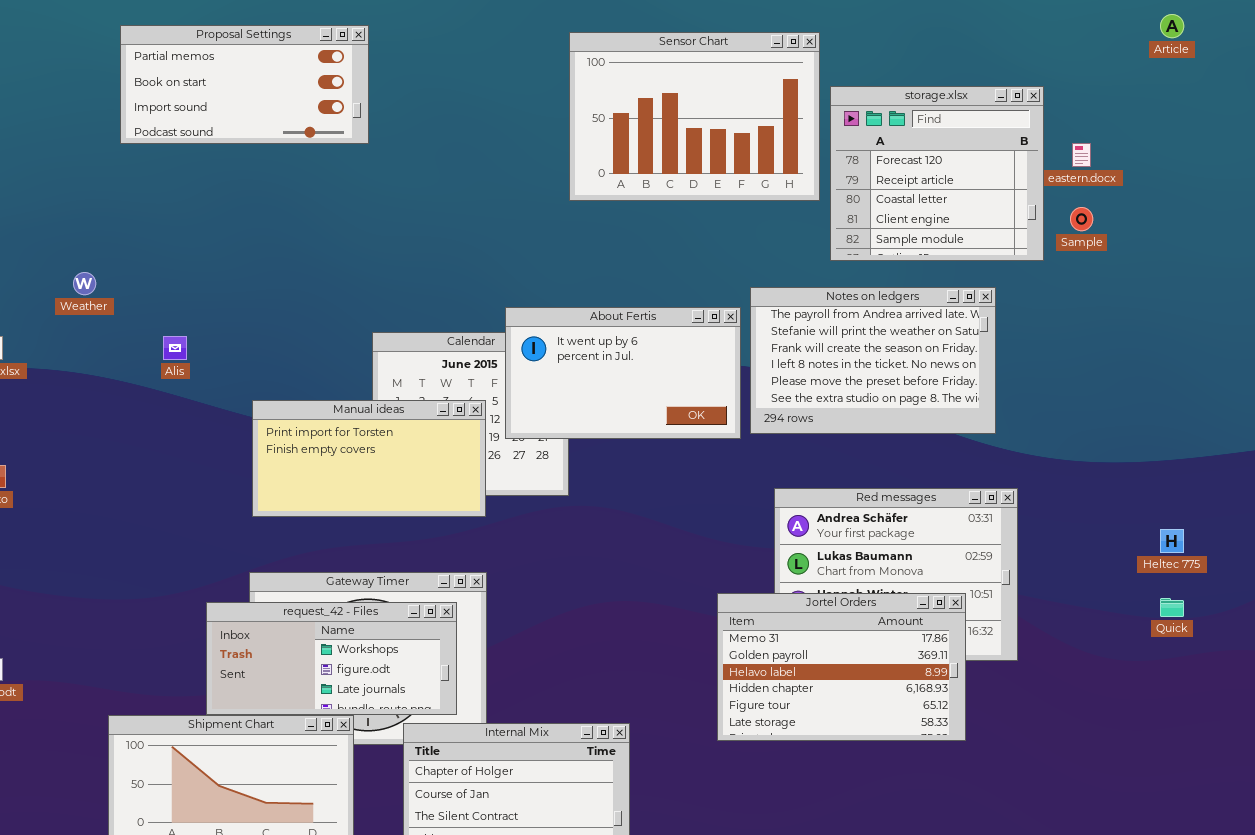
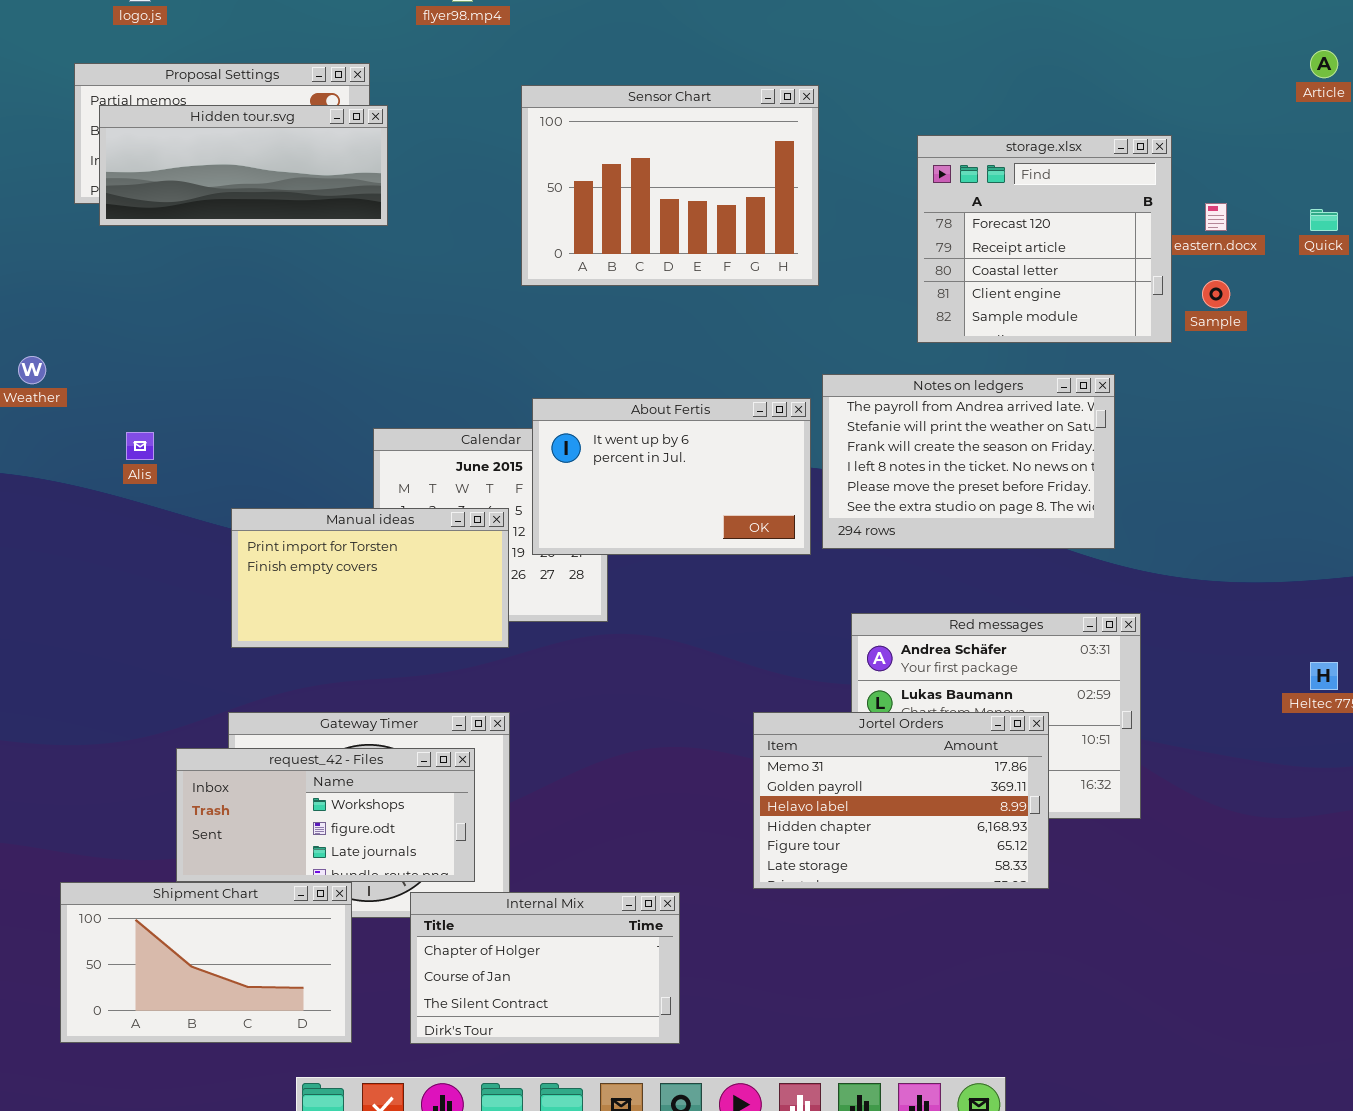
Sensor Chart: [569,32,820,201] -> [521,85,819,286], moved
Hidden tour.svg: none -> [99,105,388,226], opened
Jortel Orders: [717,593,966,741] -> [753,712,1049,889], moved
Quick: [1160,598,1184,617] -> [1310,209,1338,231], moved

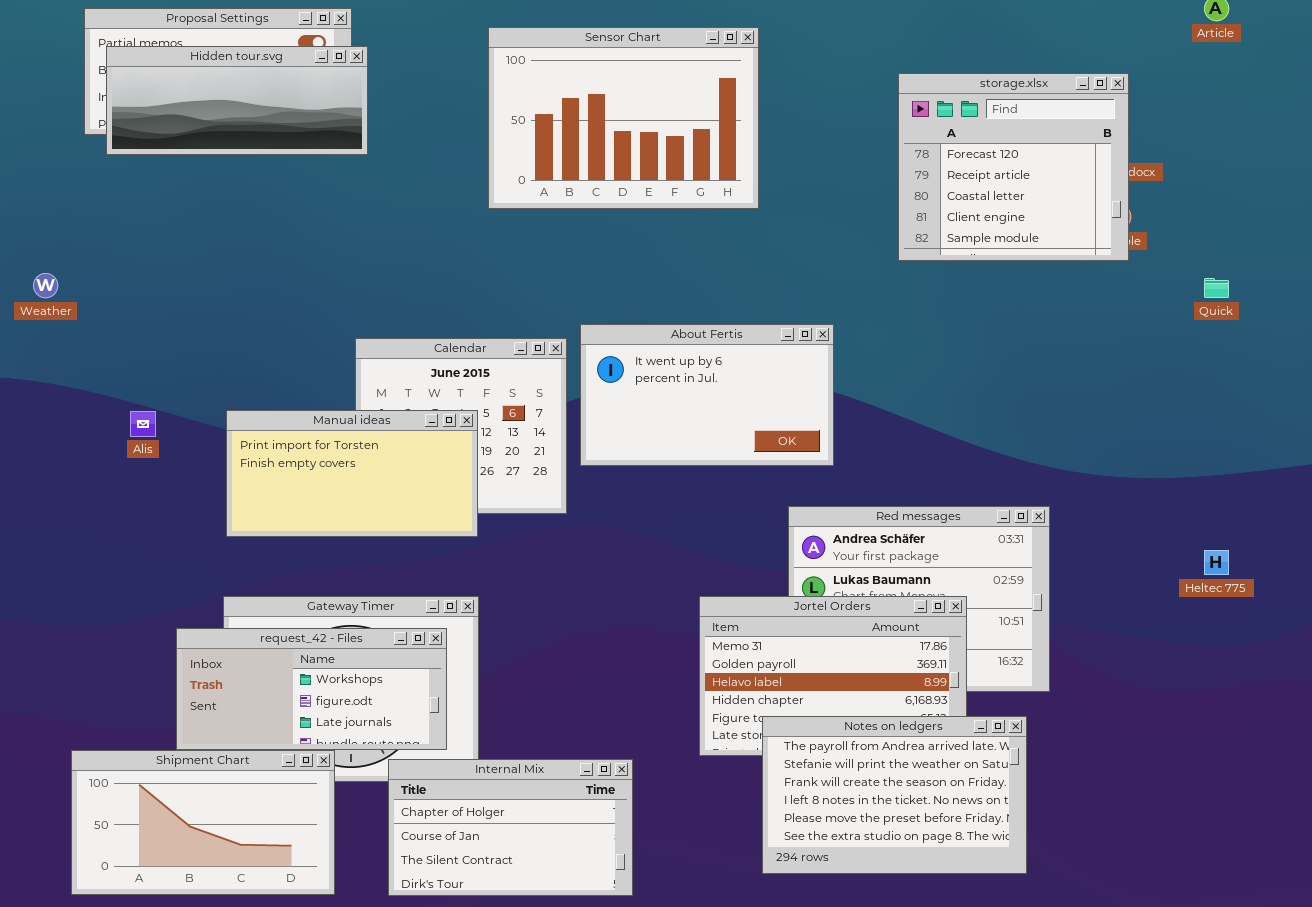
storage.xlsx: [917,135,1172,343] -> [898,73,1129,261], moved
Quick: [1310,209,1338,231] -> [1204,278,1229,298], moved
Notes on ledgers: [822,374,1115,549] -> [762,716,1027,874], moved
About Fertis: [532,398,811,555] -> [580,324,834,466], moved
Alis: [126,432,154,460] -> [130,411,156,437], moved

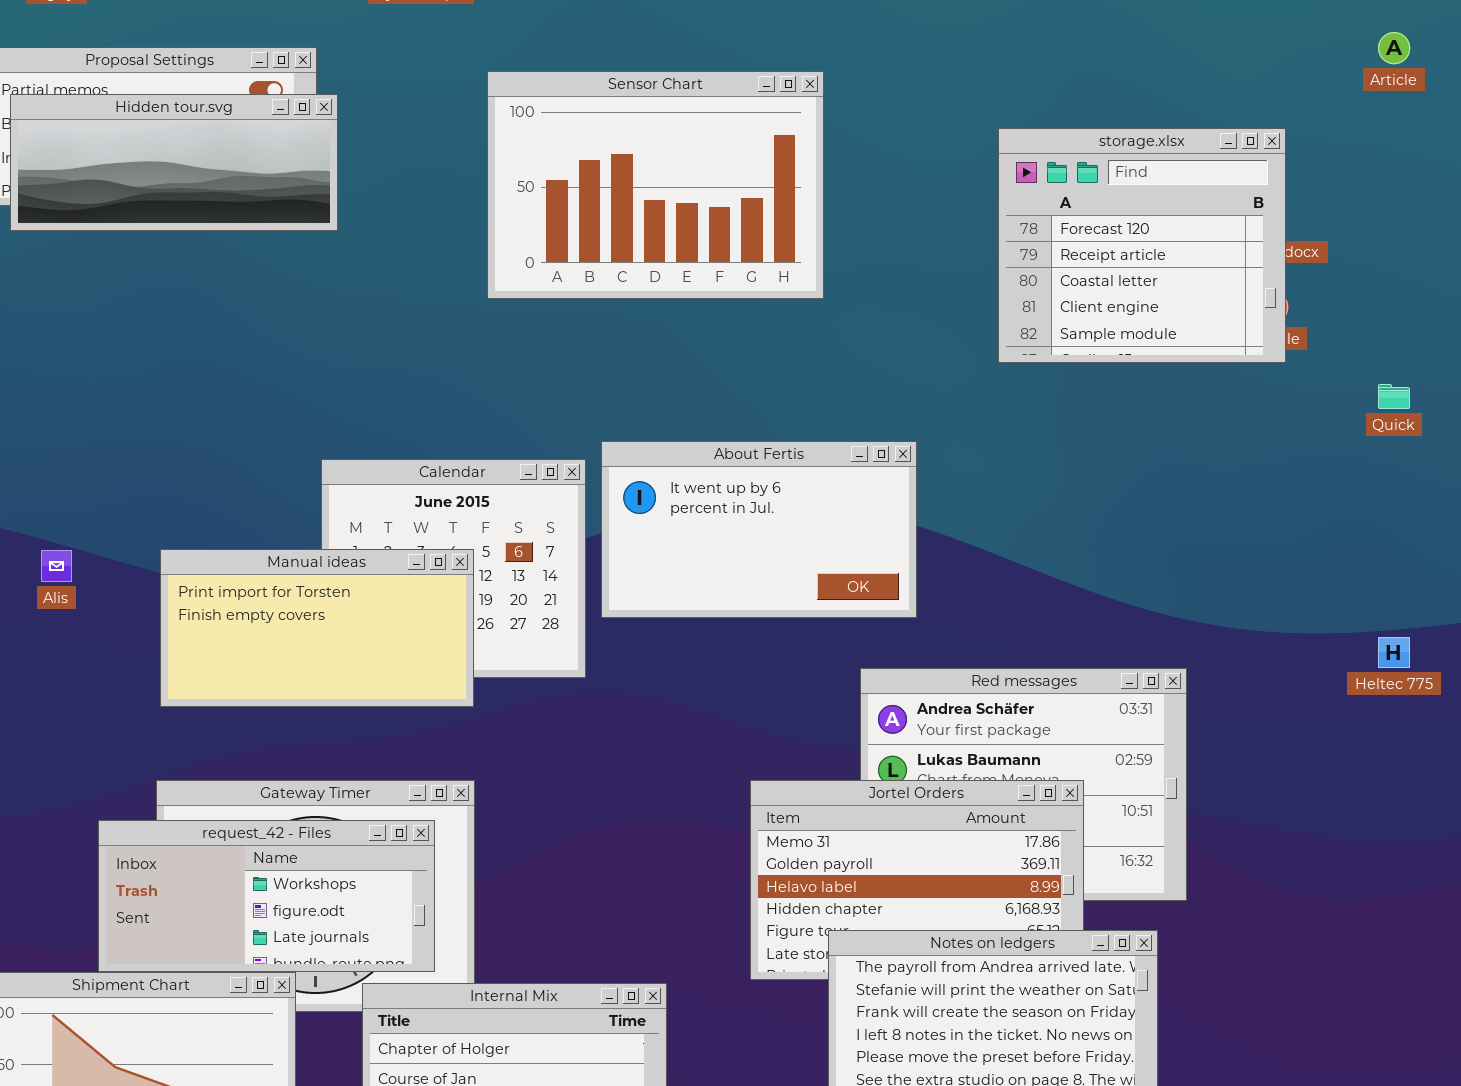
Heltec 775: [1204,550,1229,575] -> [1378,637,1410,668], moved

